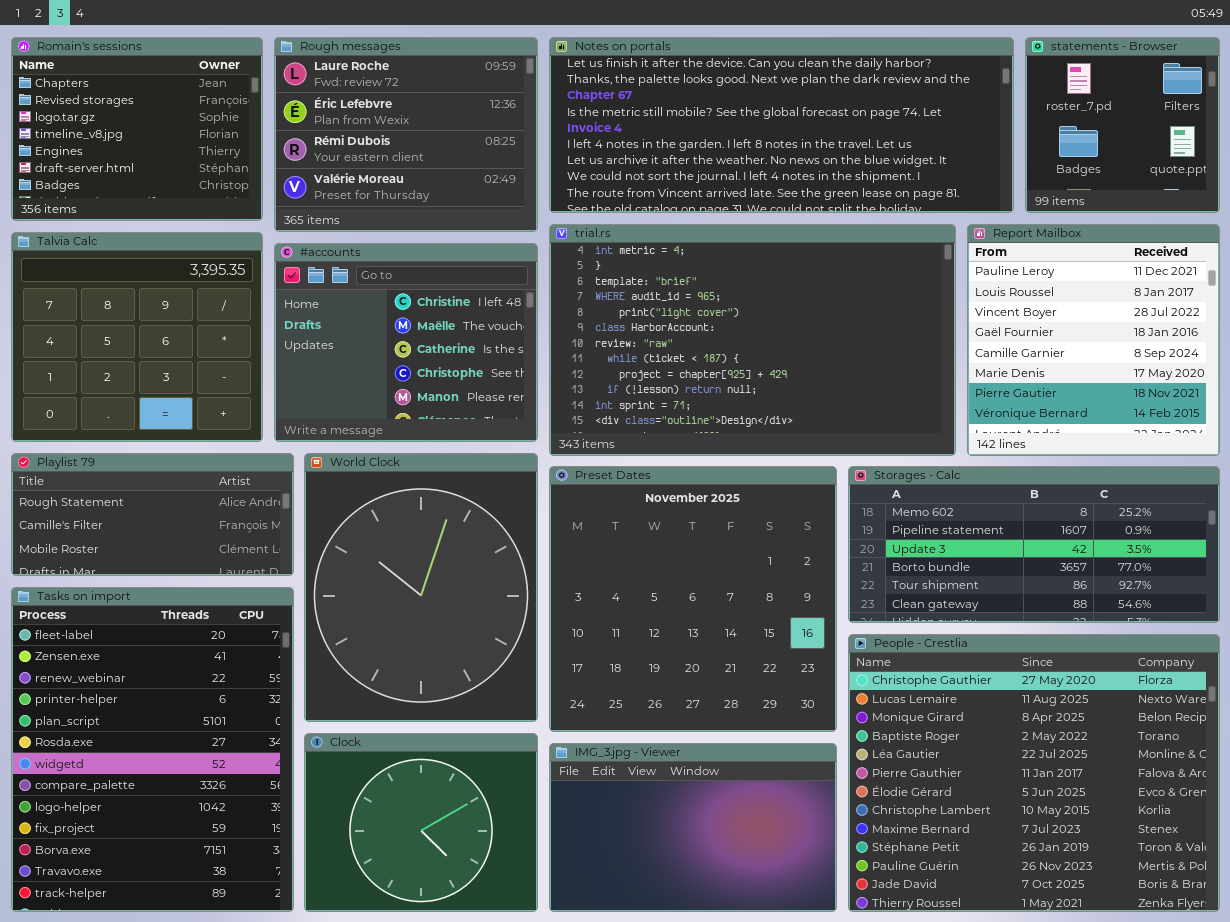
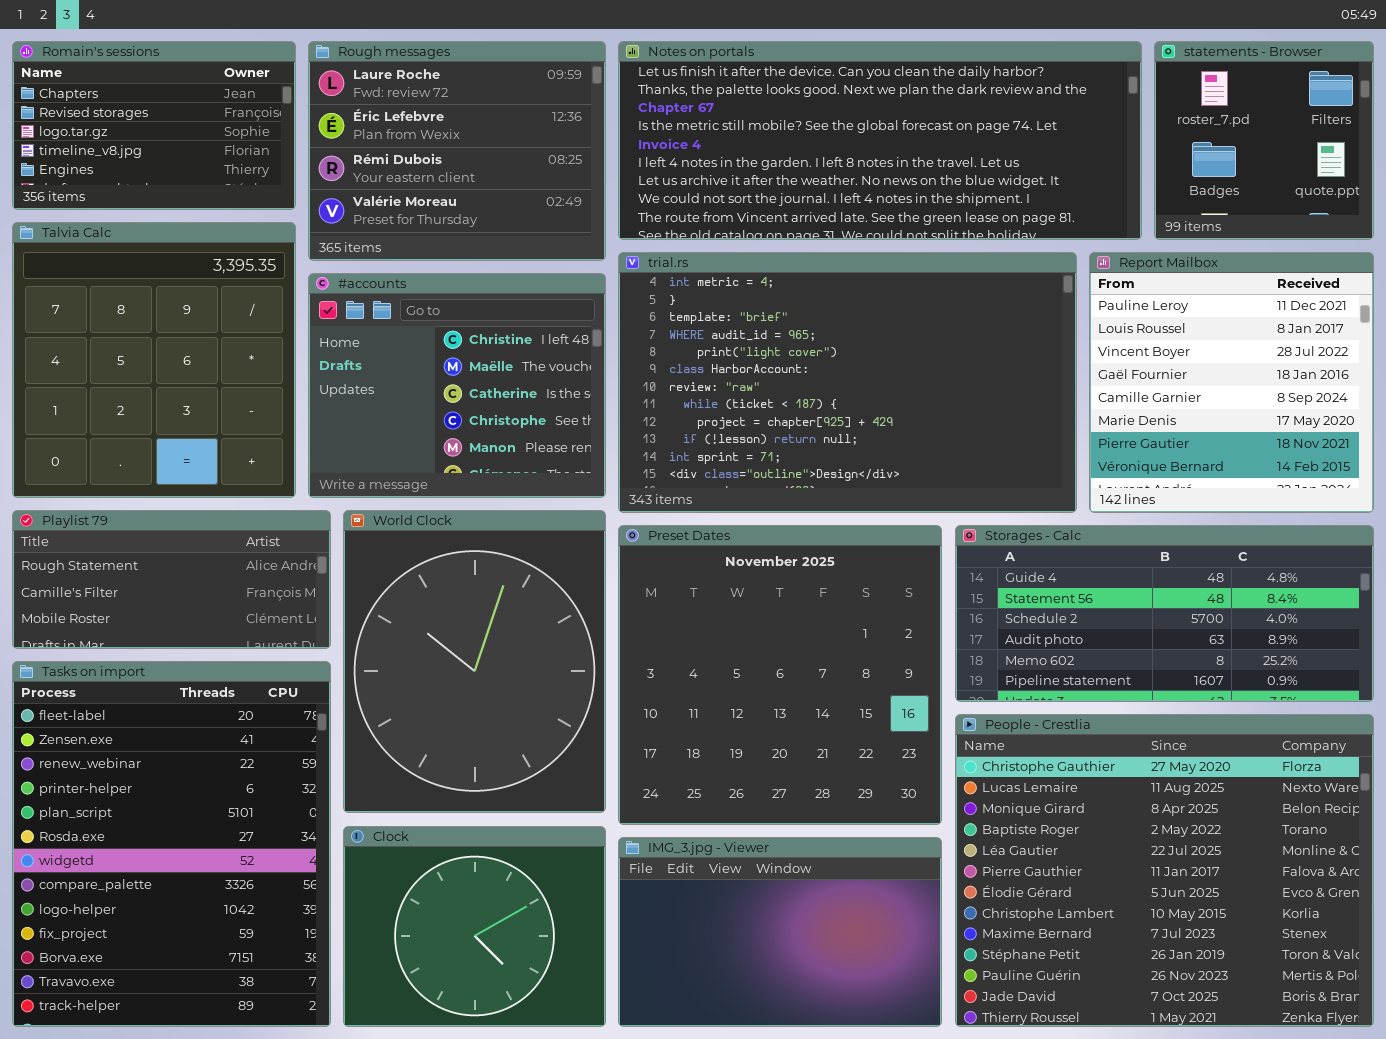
Romain's sessions: [11,37,263,221] -> [12,41,296,210], resized
Talvia Calc: [11,232,263,442] -> [12,222,296,498], resized
Storages - Calc: [848,466,1220,623] -> [955,525,1374,702], scrolled up 4 rows

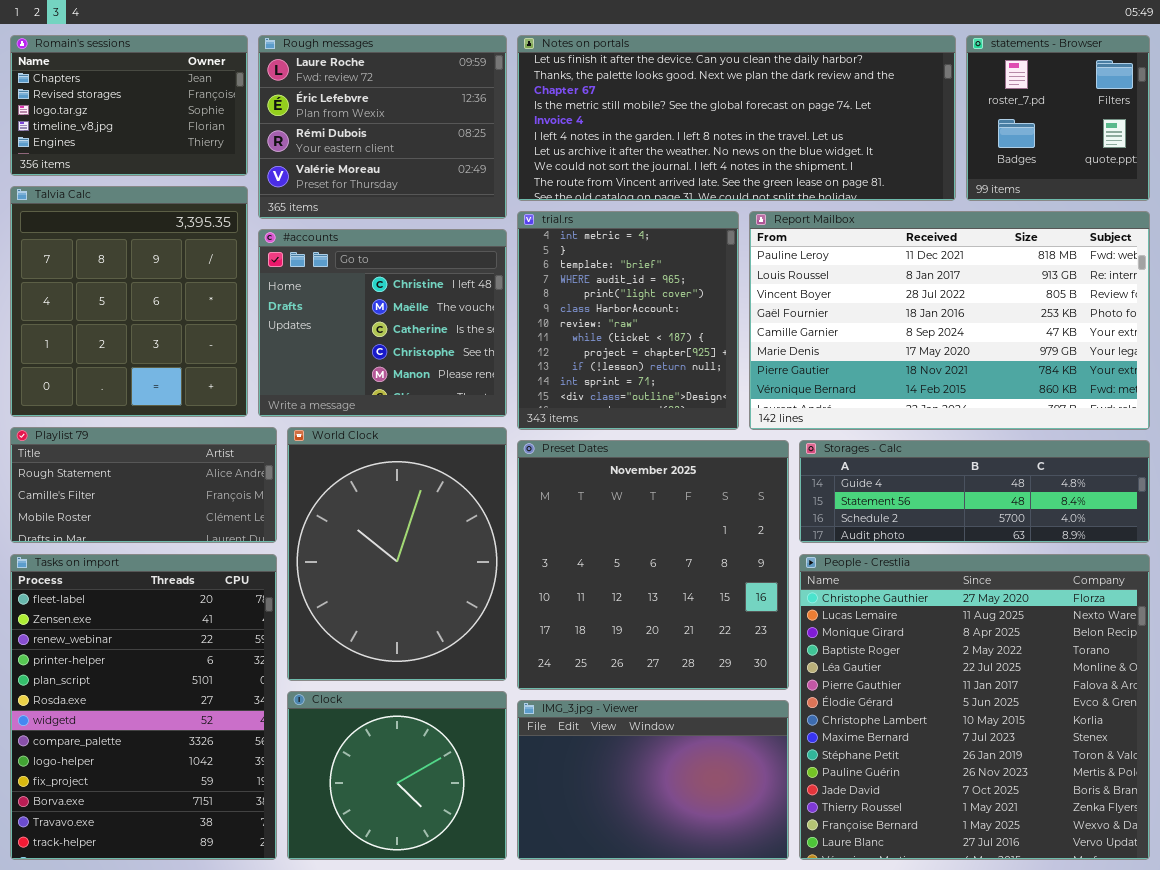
trial.rs: [618,252,1077,513] -> [517,211,739,430], resized
Report Mailbox: [1089,252,1374,513] -> [749,211,1150,430], resized
Storages - Calc: [955,525,1374,702] -> [799,440,1150,543], resized
People - Crestlia: [955,714,1374,1027] -> [799,554,1150,860], resized

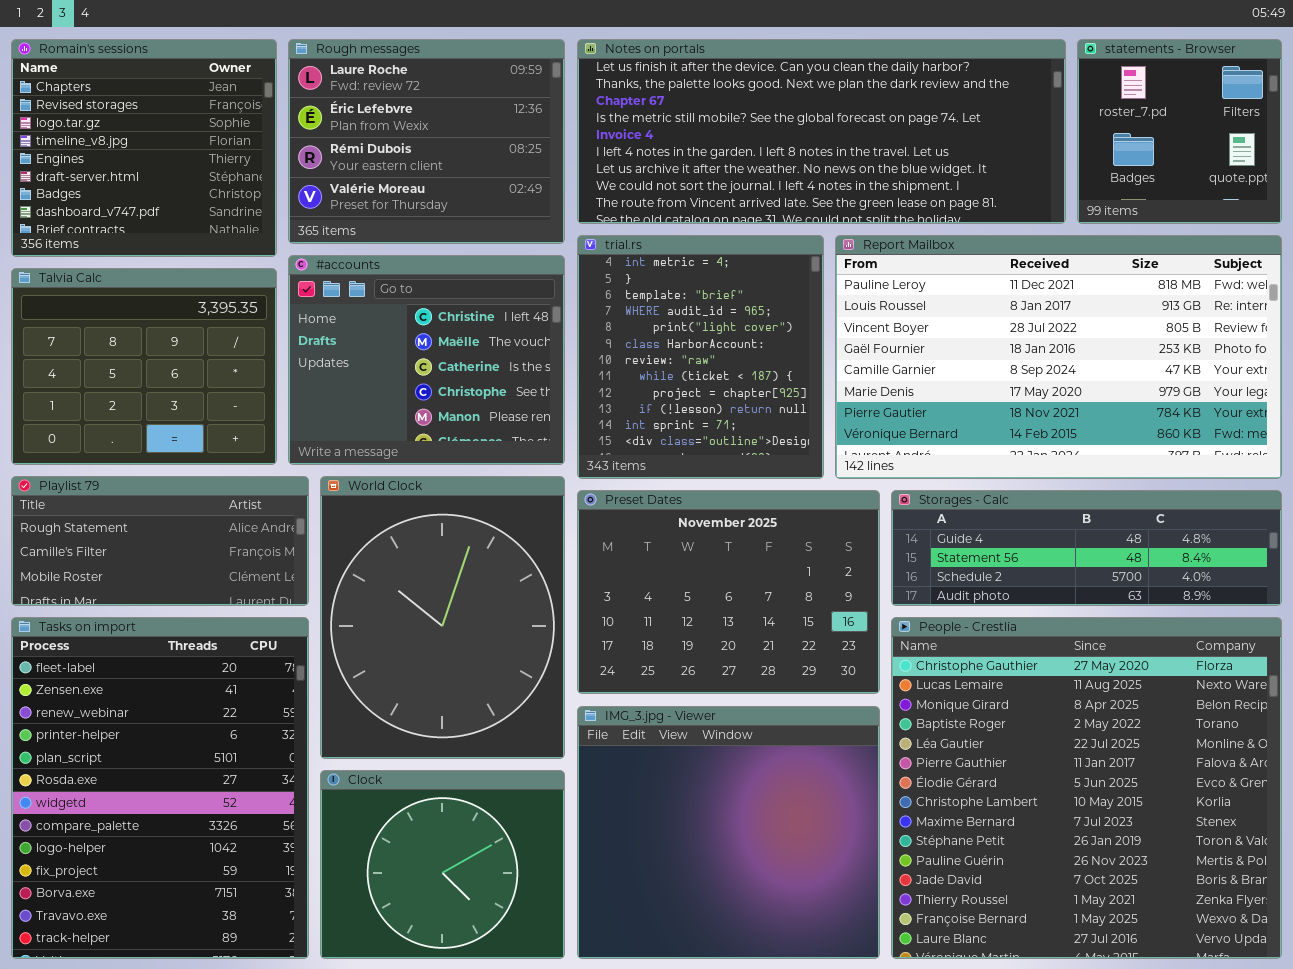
Romain's sessions: [10,35,248,176] -> [11,39,277,257], resized
Talvia Calc: [10,186,248,417] -> [11,268,277,465], resized
Preset Dates: [517,440,789,690] -> [577,490,880,694], resized
IMG_3.jpg - Viewer: [517,700,789,860] -> [577,706,880,959], resized

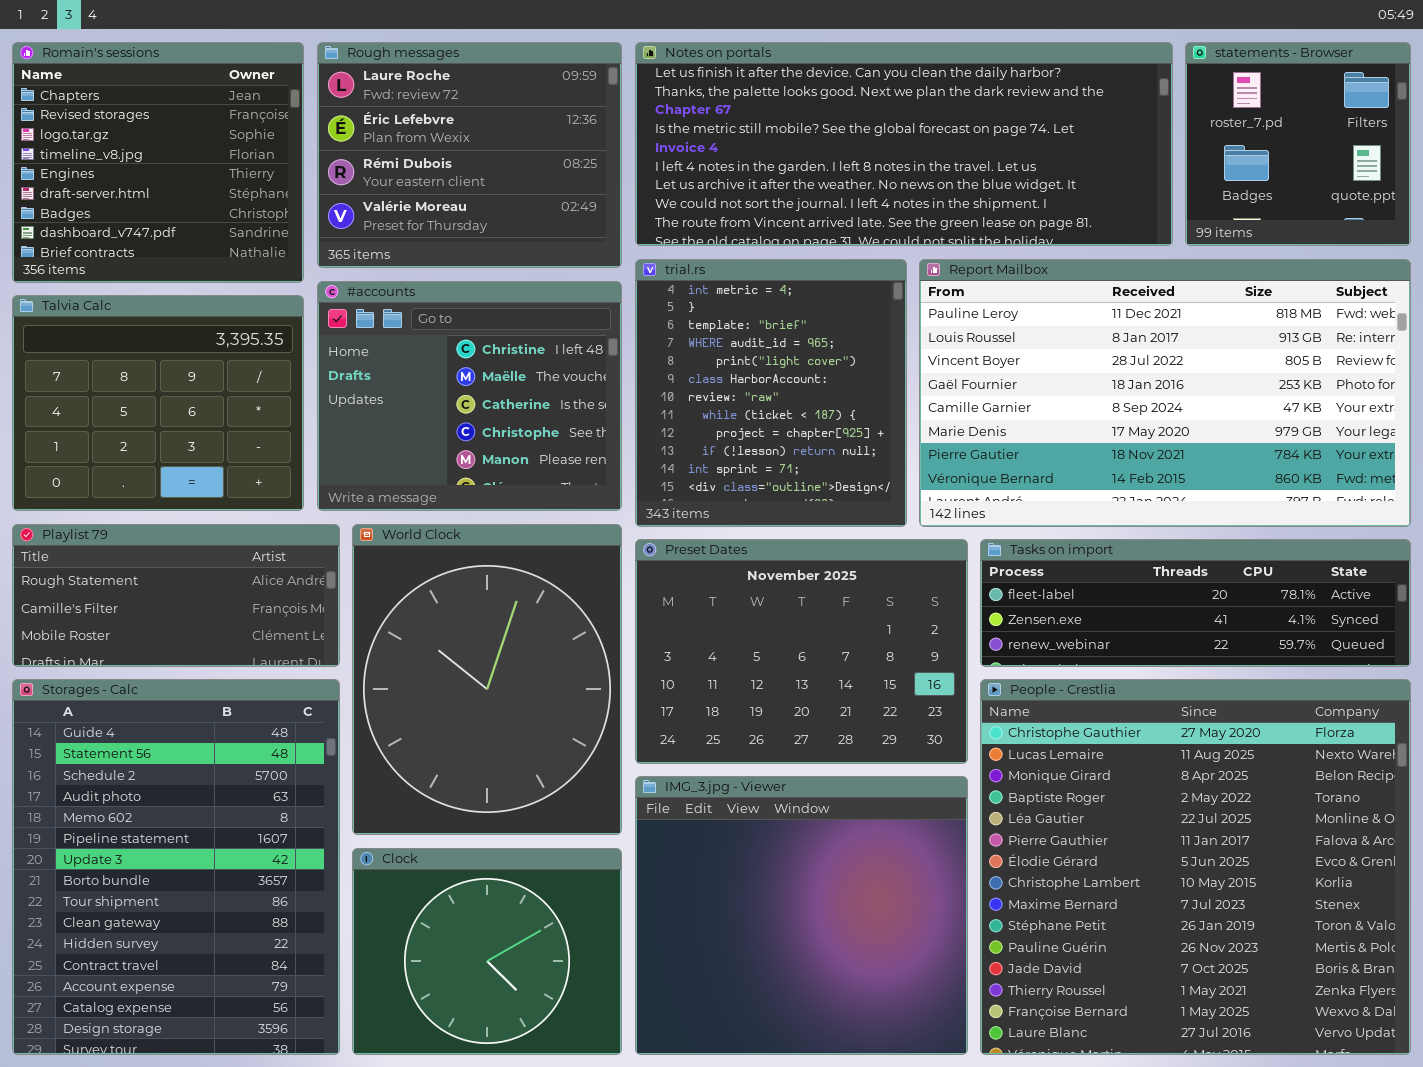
Storages - Calc: [891,490,1282,606] -> [12,679,340,1055], moved, resized
Tasks on import: [11,617,309,959] -> [980,539,1411,667], moved, resized

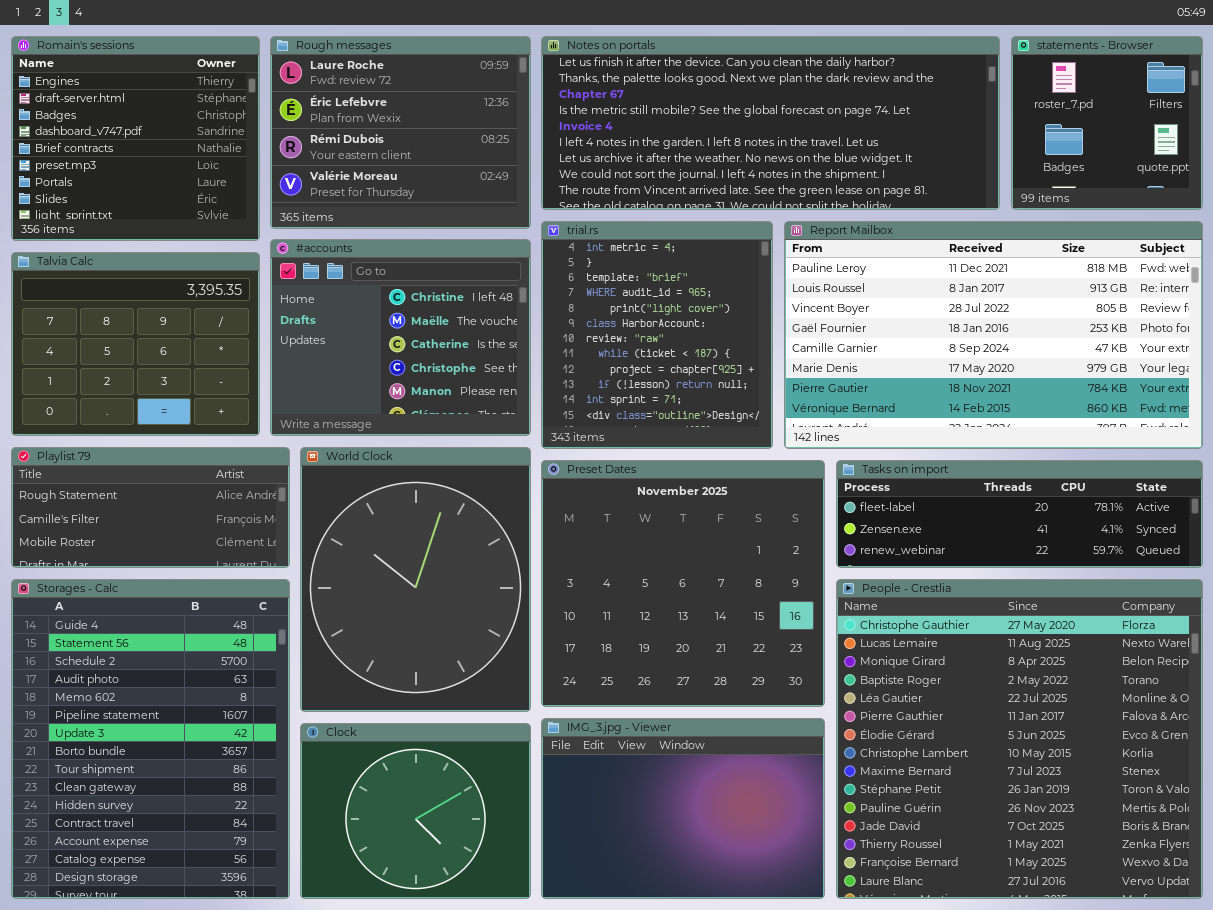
Romain's sessions: [12,42,304,283] -> [11,36,260,241], scrolled down 4 rows
Preset Dates: [635,539,968,764] -> [541,460,825,707], resized
IMG_3.jpg - Viewer: [635,776,968,1055] -> [541,718,825,899], resized

